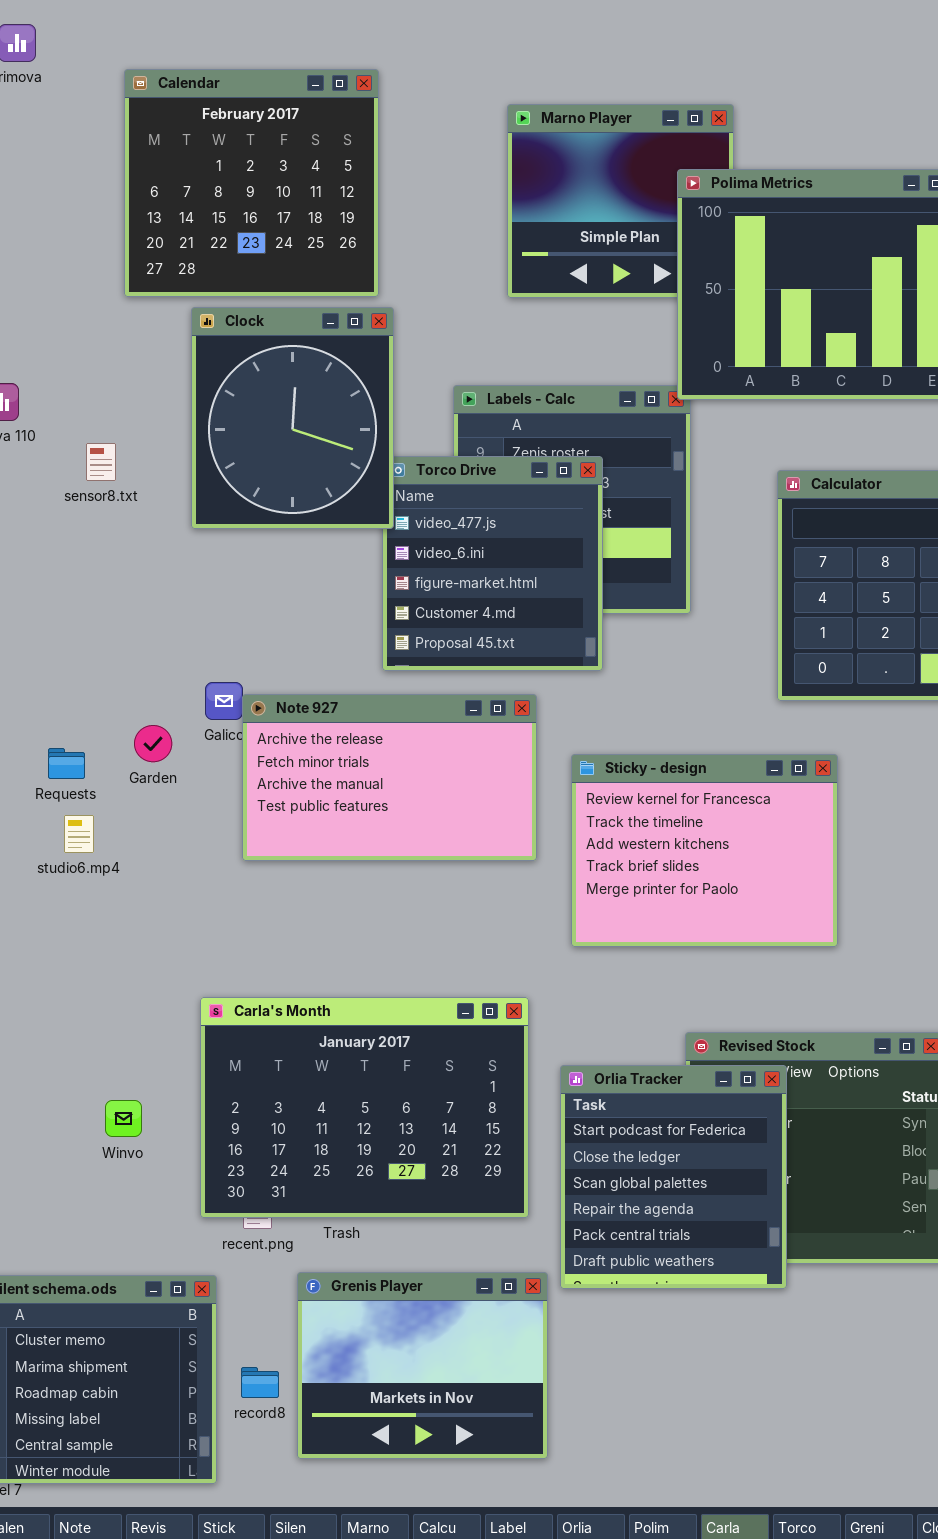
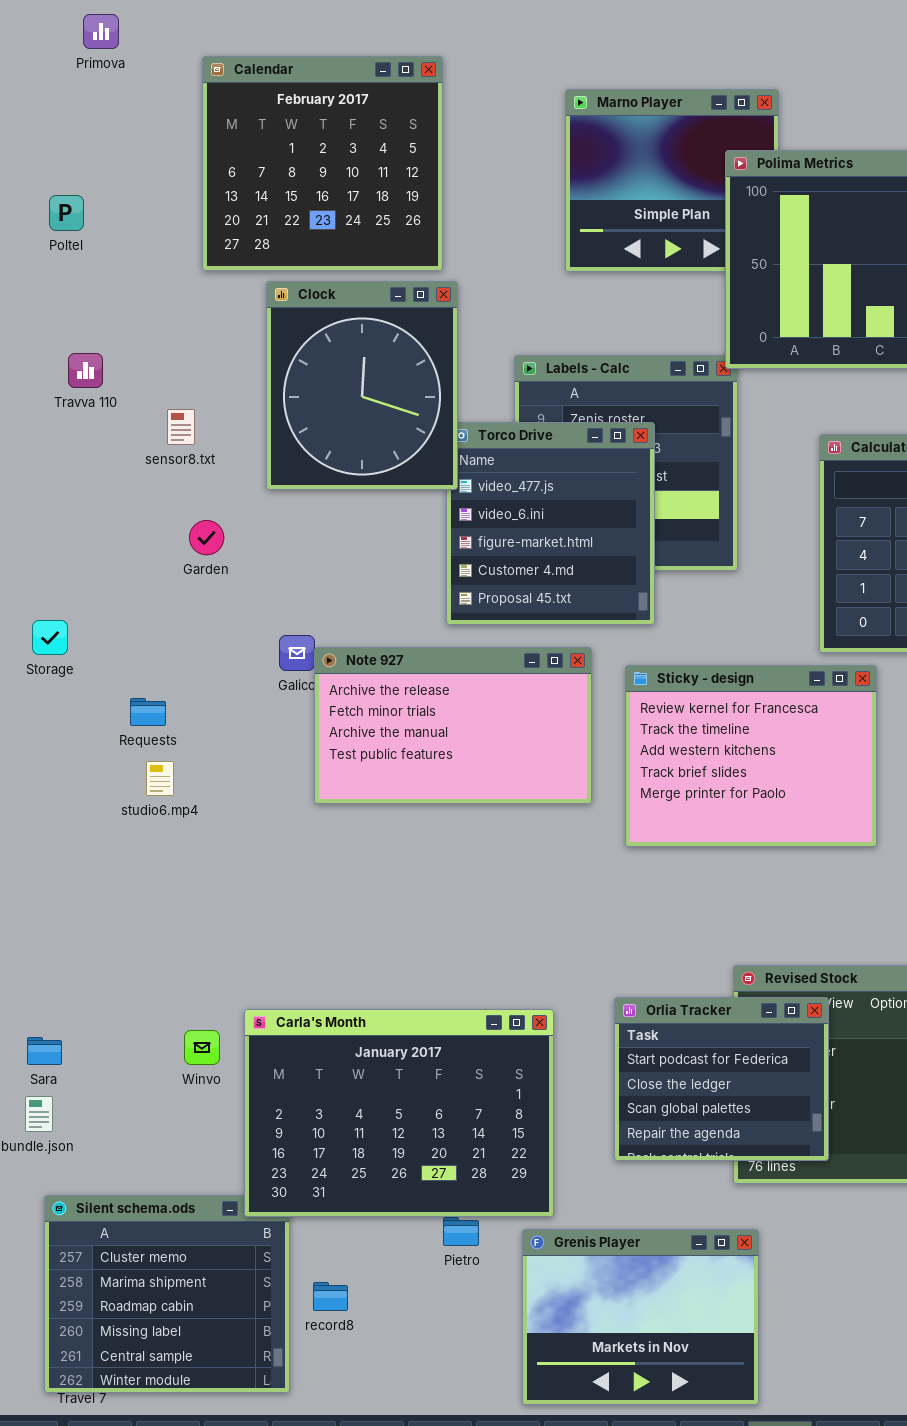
Garden: [134,725,172,762] -> [189,520,224,555], moved
Sticky - design: [571,754,838,947] -> [625,665,877,847], moved
Carla's Month: [200,997,529,1218] -> [244,1009,554,1217], moved
Orlia Tracker: [560,1065,787,1289] -> [614,997,829,1161], resized
Grenis Player: [297,1272,548,1459] -> [522,1229,759,1405], moved

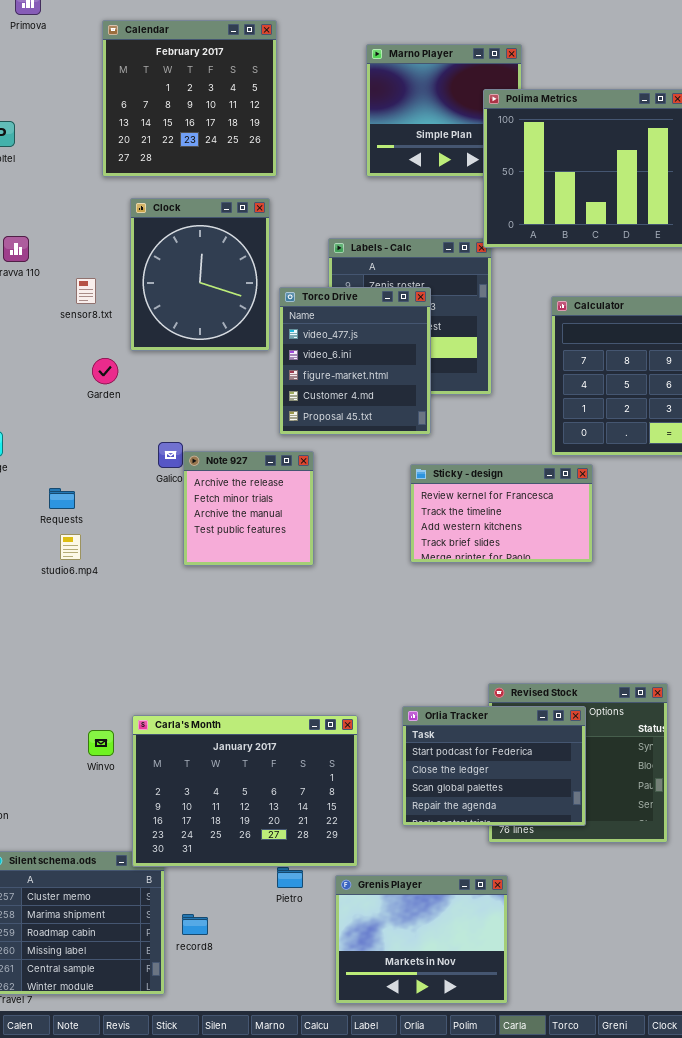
Clock: [266,281,458,490] -> [130,198,270,351], moved
Note 927: [314,647,592,804] -> [183,451,314,566], resized
Sticky - design: [625,665,877,847] -> [410,464,593,563], resized
Orlia Tracker: [614,997,829,1161] -> [402,706,586,826], resized

